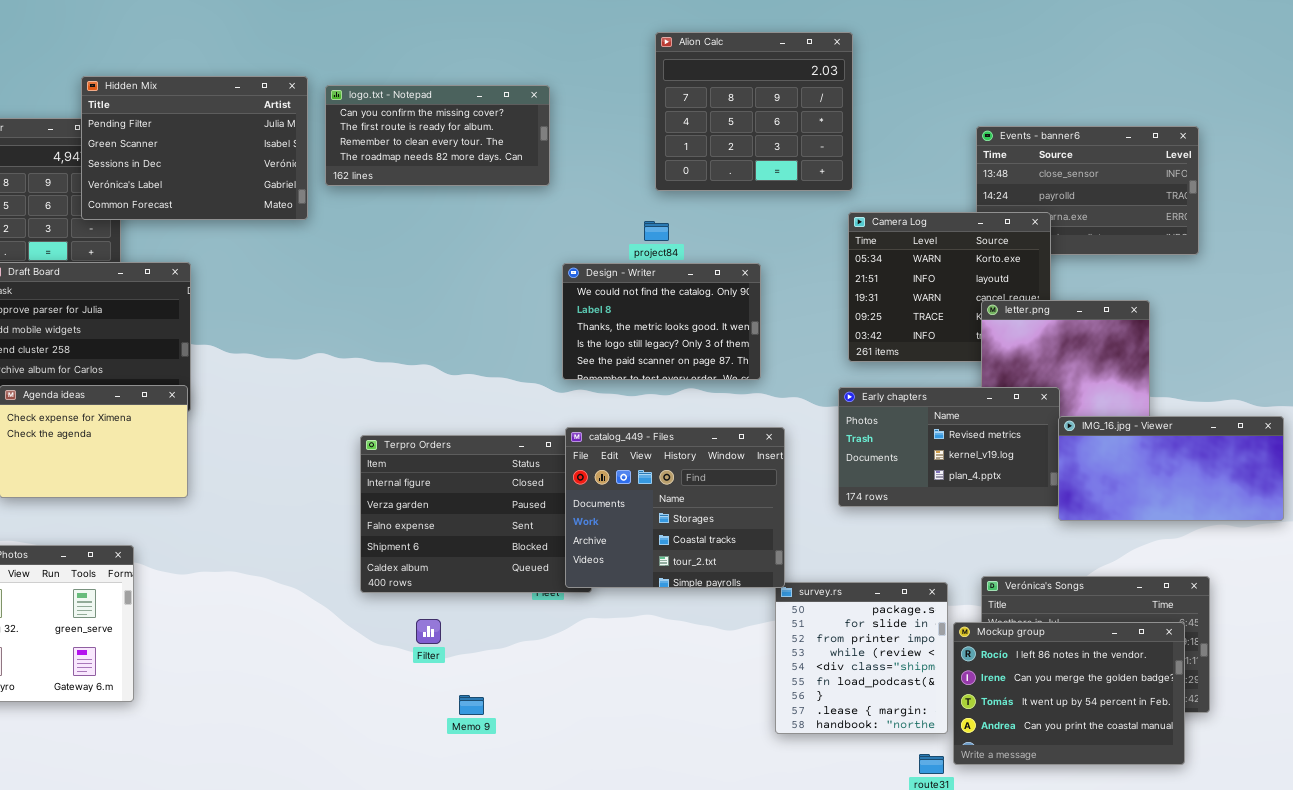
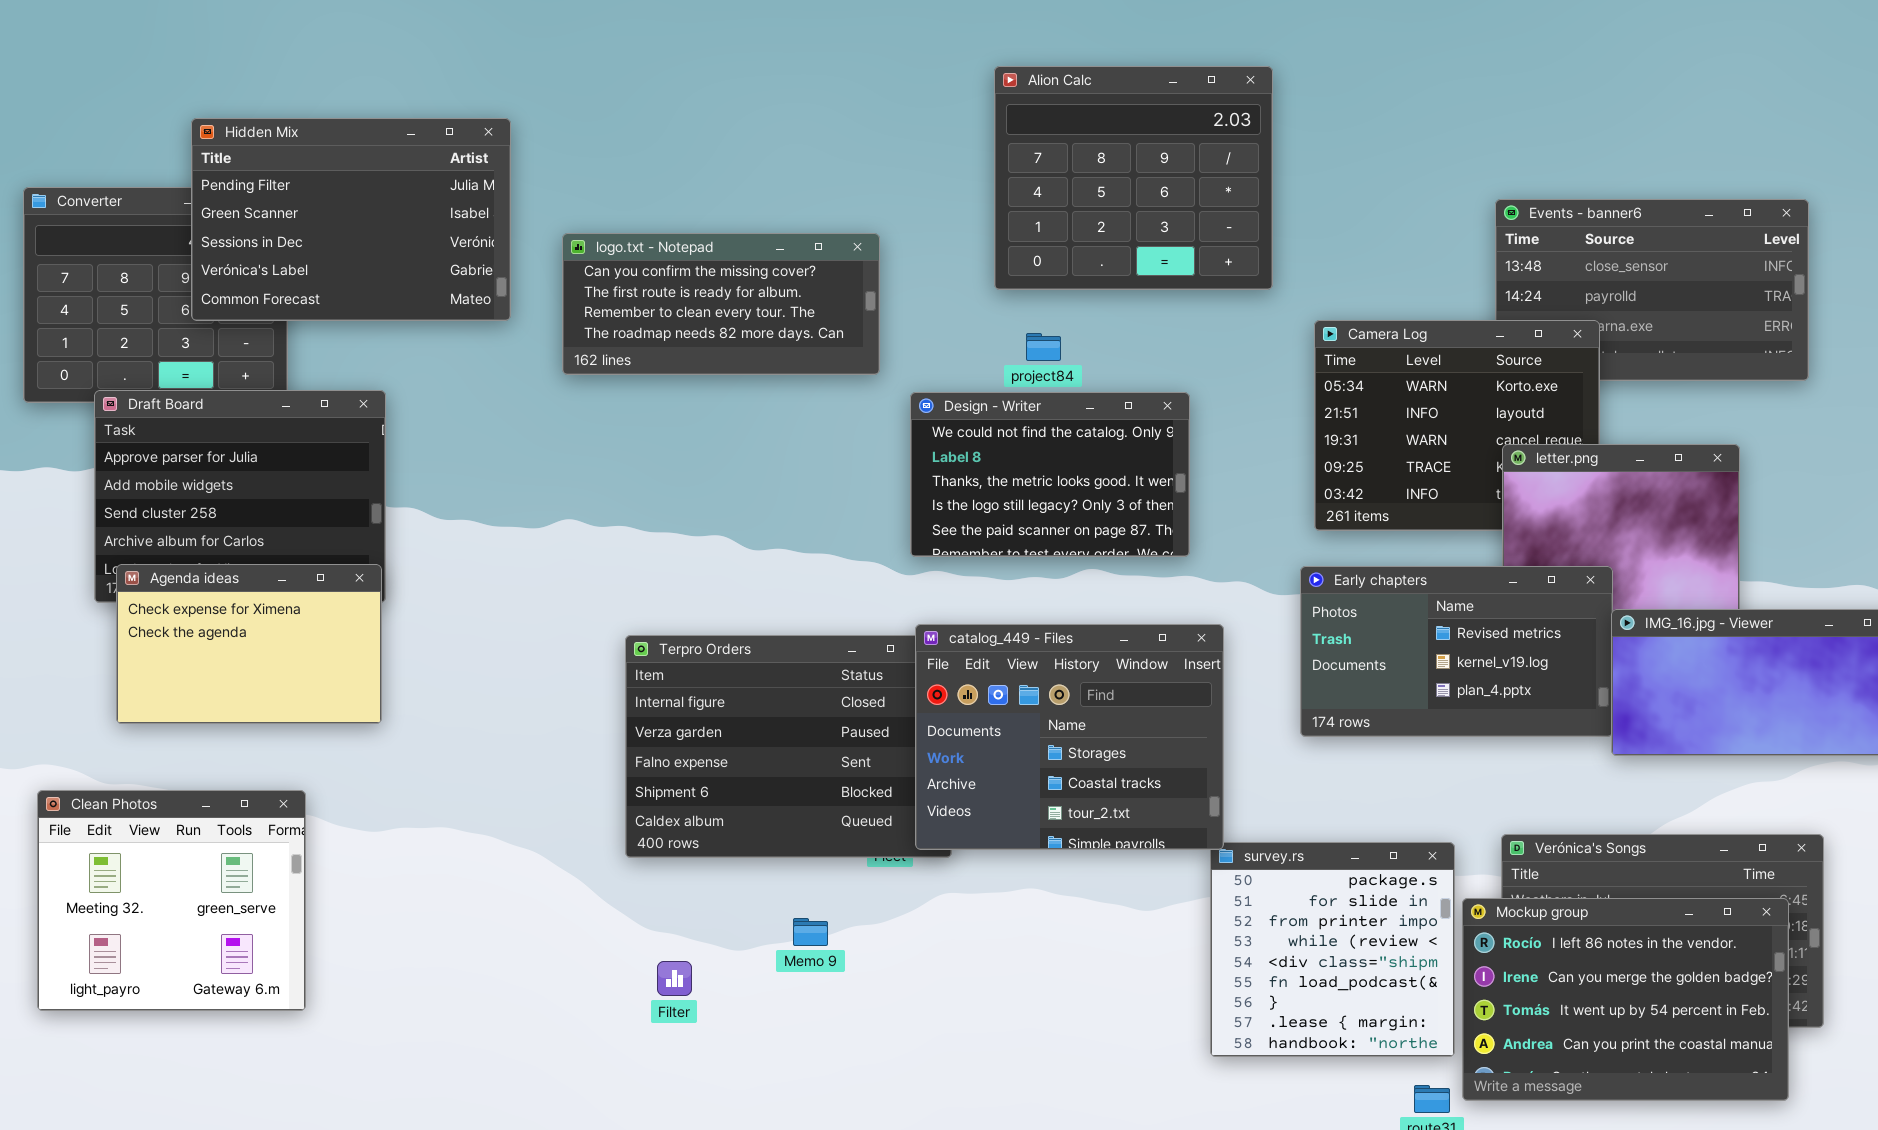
Alion Calc: [655,32,853,191] -> [994,66,1273,290], moved
Hidden Mix: [81,76,308,220] -> [191,118,511,321], moved
logo.txt - Notepad: [325,85,550,186] -> [562,233,880,375], moved
Filter: [416,619,441,644] -> [657,961,692,996], moved
Memo 9: [459,695,484,715] -> [793,918,828,946], moved

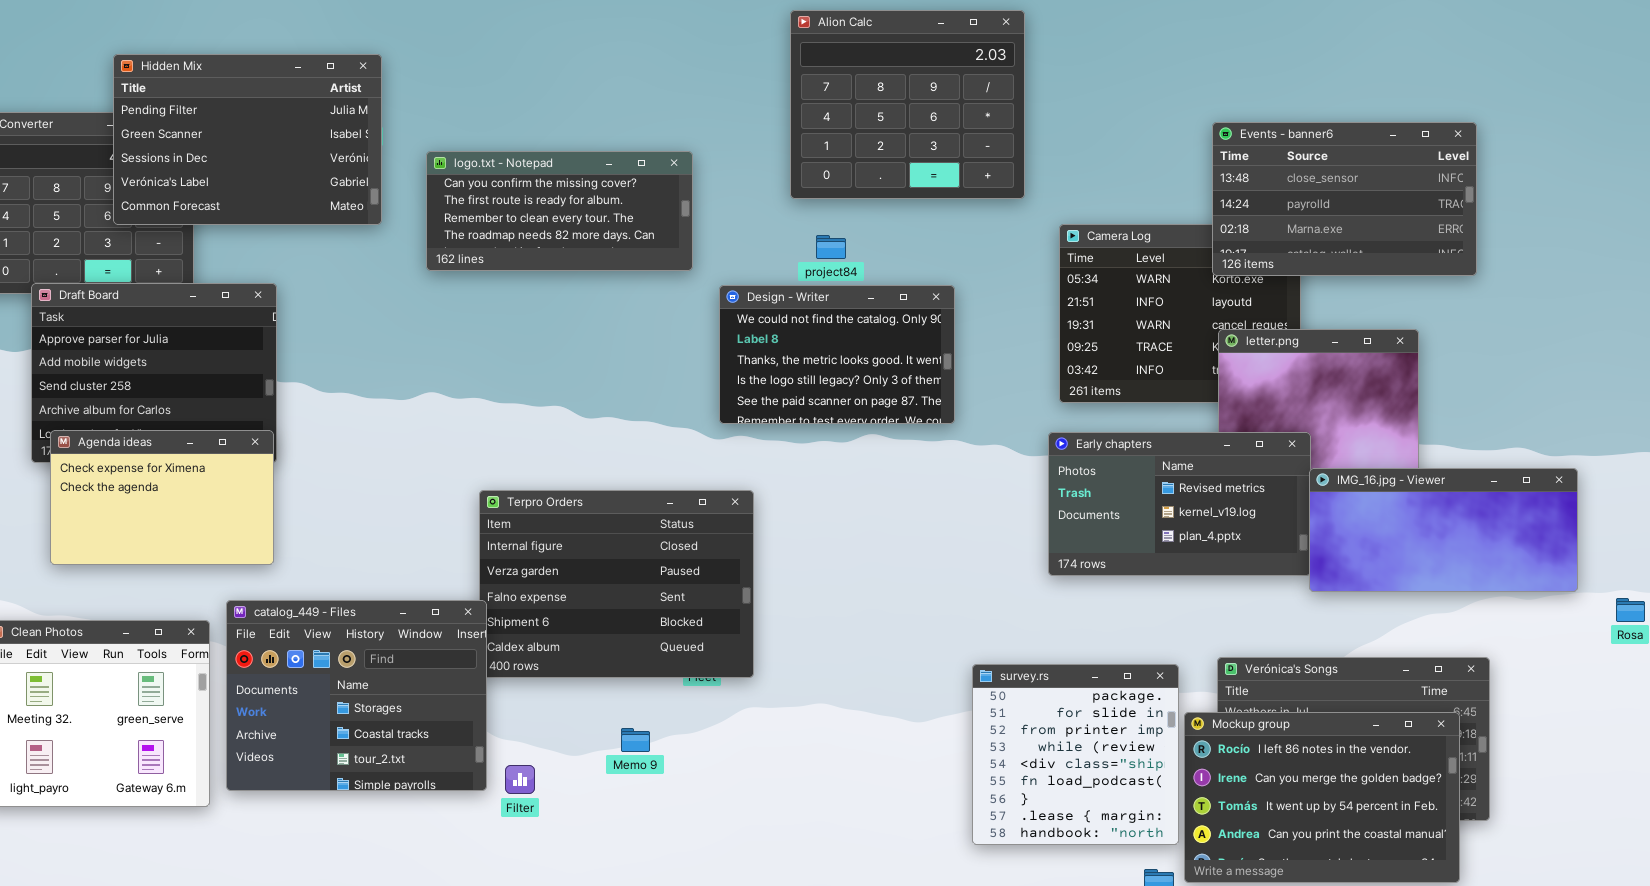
Events - banner6: [1495,199,1809,381] -> [1212,122,1477,276], raised
catalog_449 - Files: [915,624,1224,850] -> [226,600,487,791], moved

